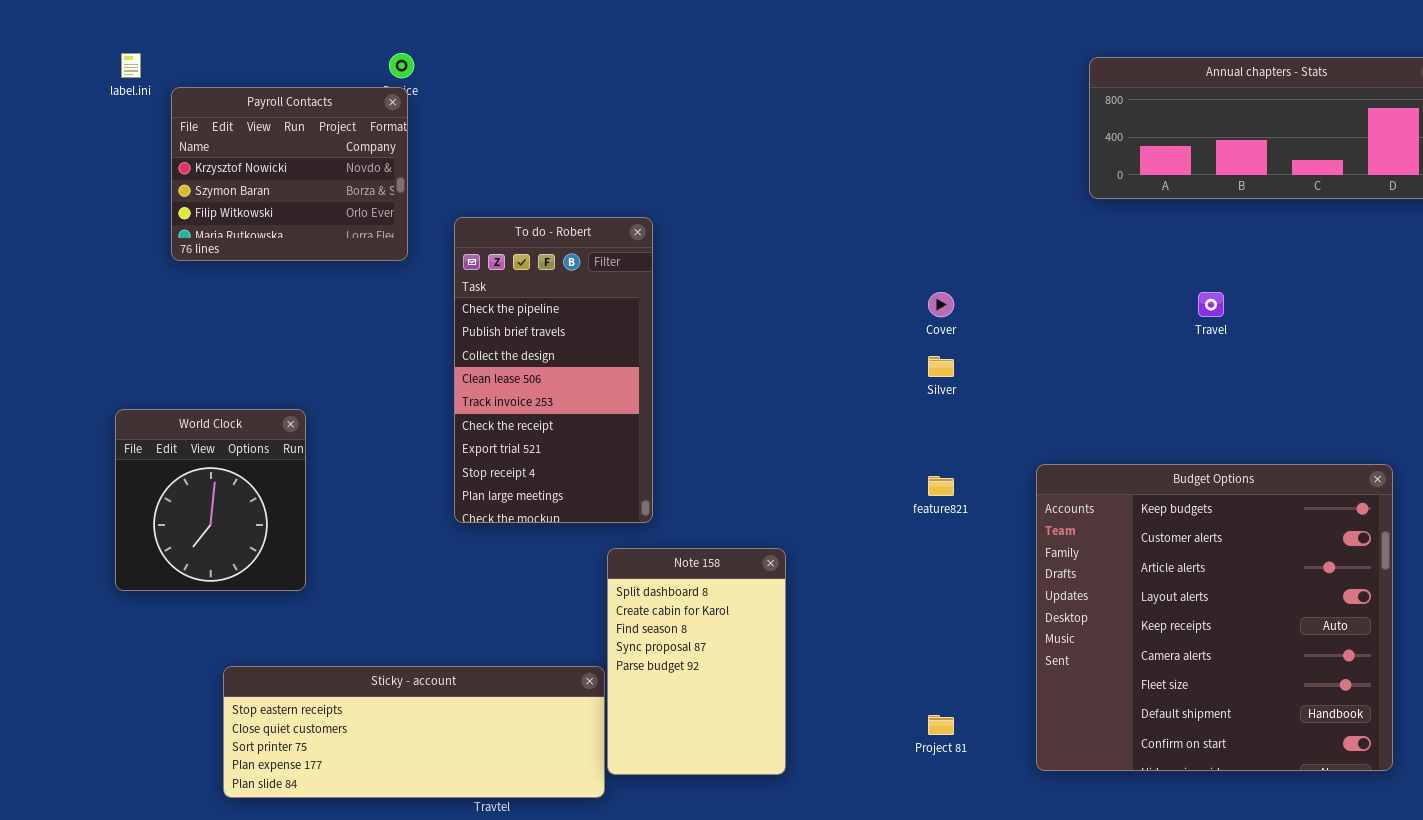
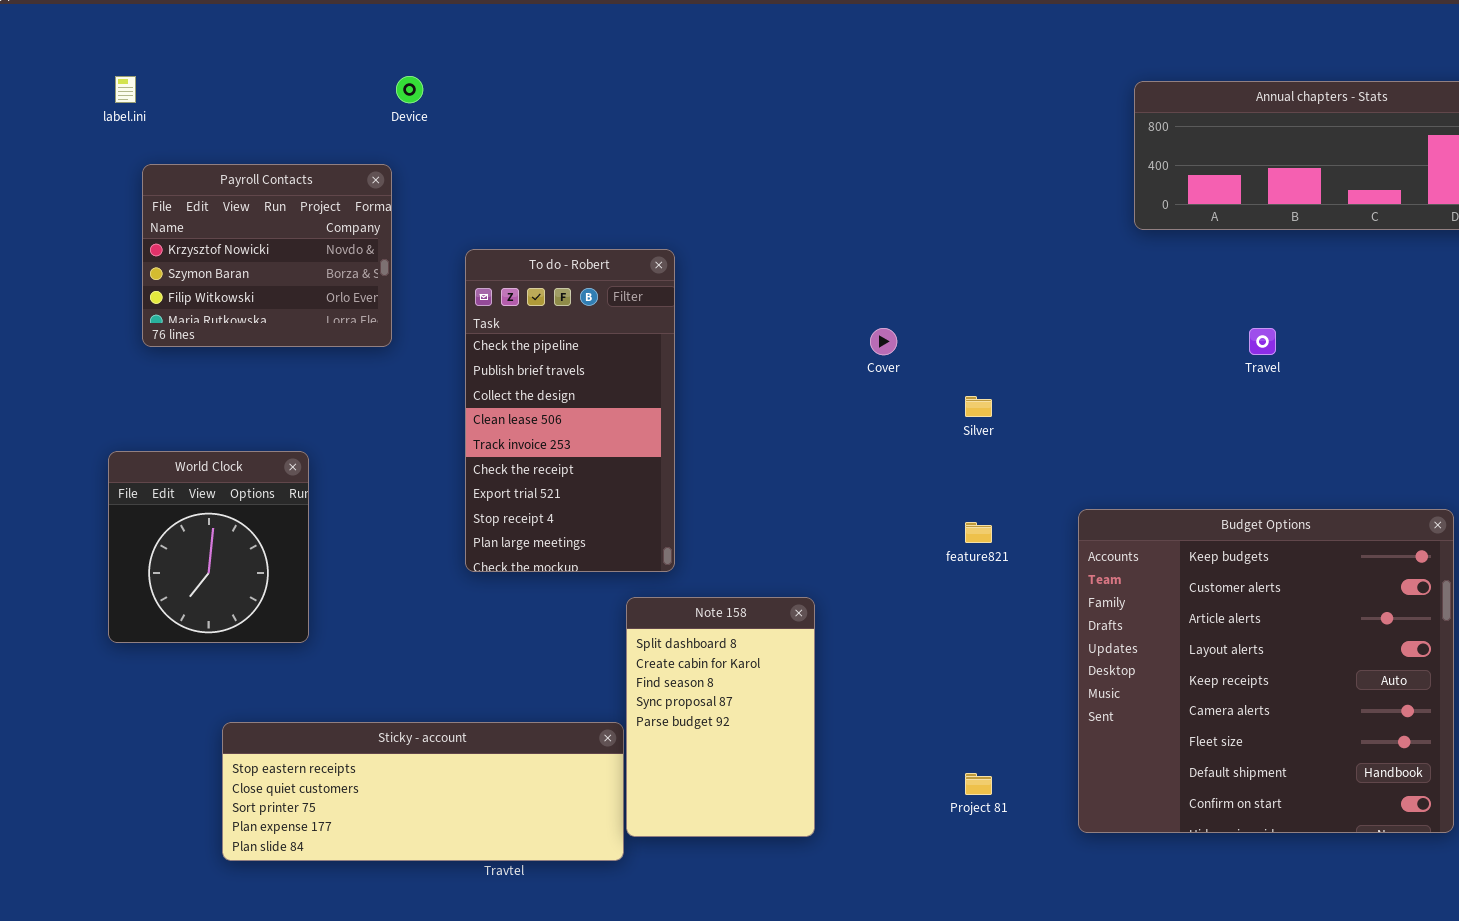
Payroll Contacts: [171,87,408,261] -> [142,164,392,347], moved
Cover: [928,292,954,317] -> [870,328,897,355], moved

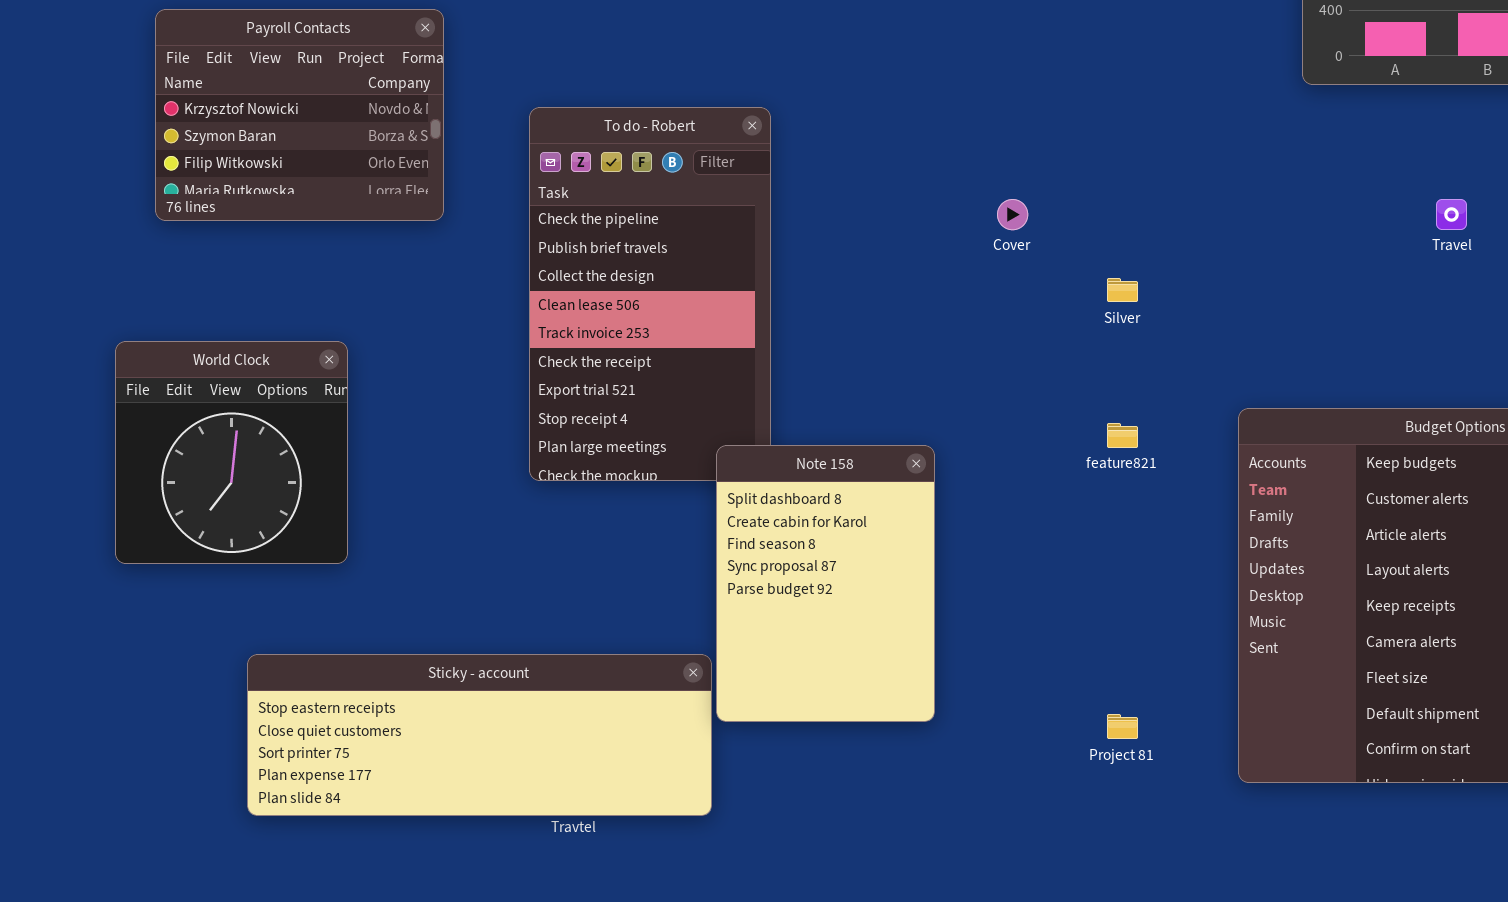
Note 158: [626,597,815,837] -> [716,445,935,722], moved

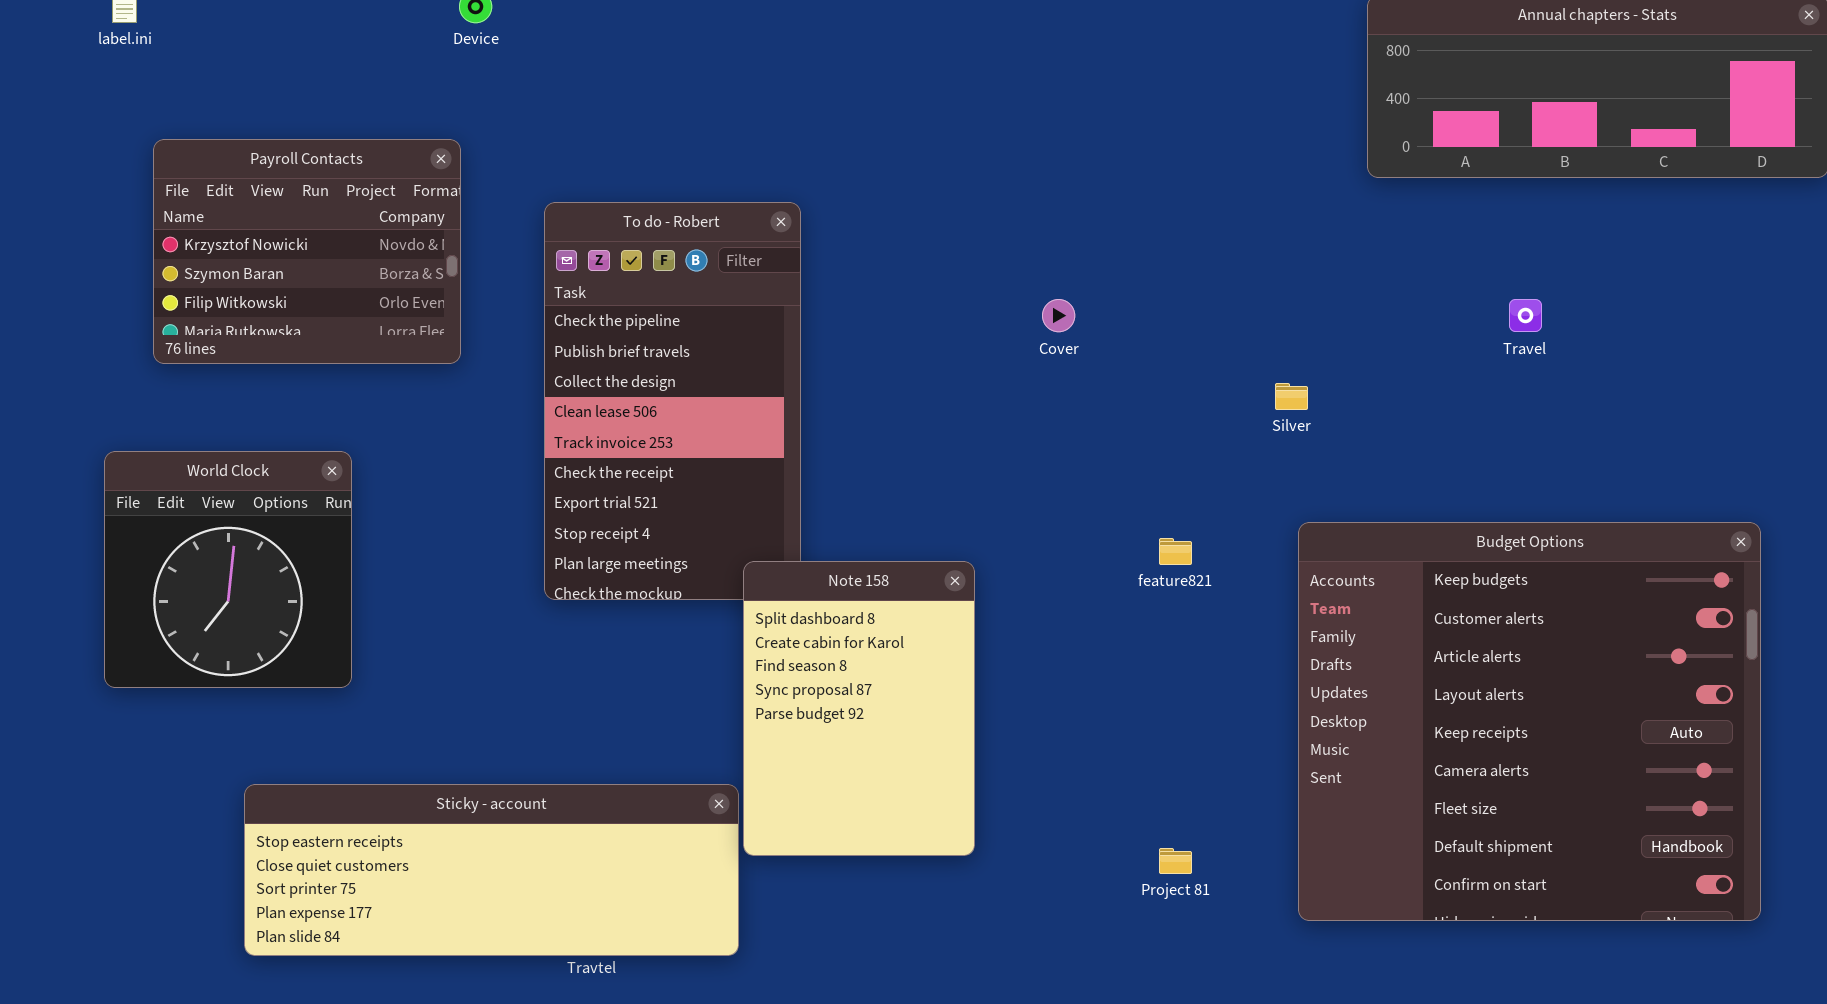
Payroll Contacts: [155,9,444,221] -> [153,139,461,364], moved
Silver: [1107,278,1138,302] -> [1275,383,1308,410], moved

